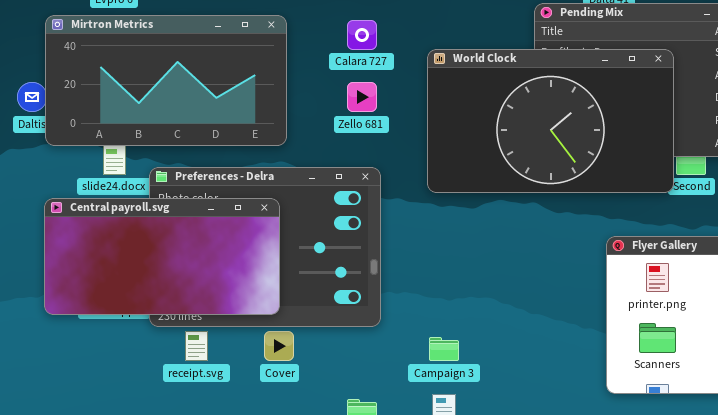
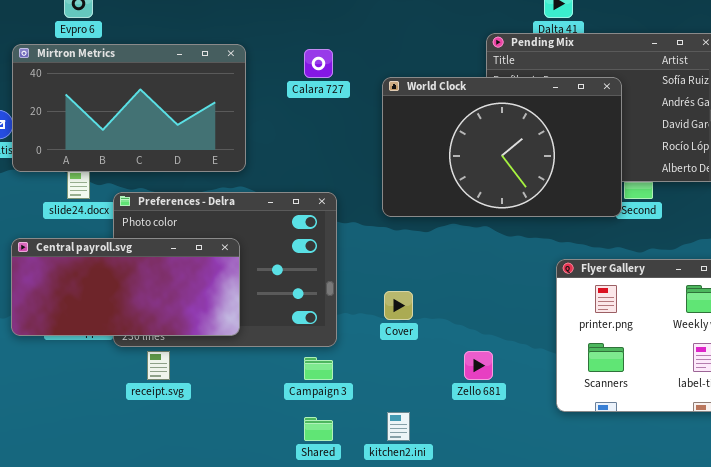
Zello 681: [347,82,377,112] -> [464,351,493,380], moved
Central payroll.svg: [44,198,280,315] -> [11,238,240,336], resized
Cover: [264,331,294,361] -> [384,291,413,320], moved
Campaign 3: [429,337,459,361] -> [304,357,333,380], moved

